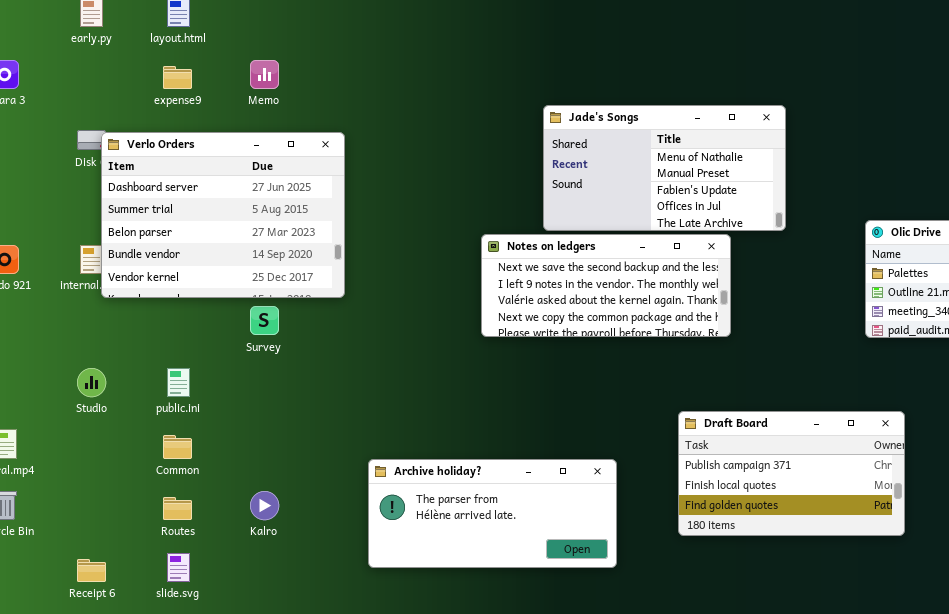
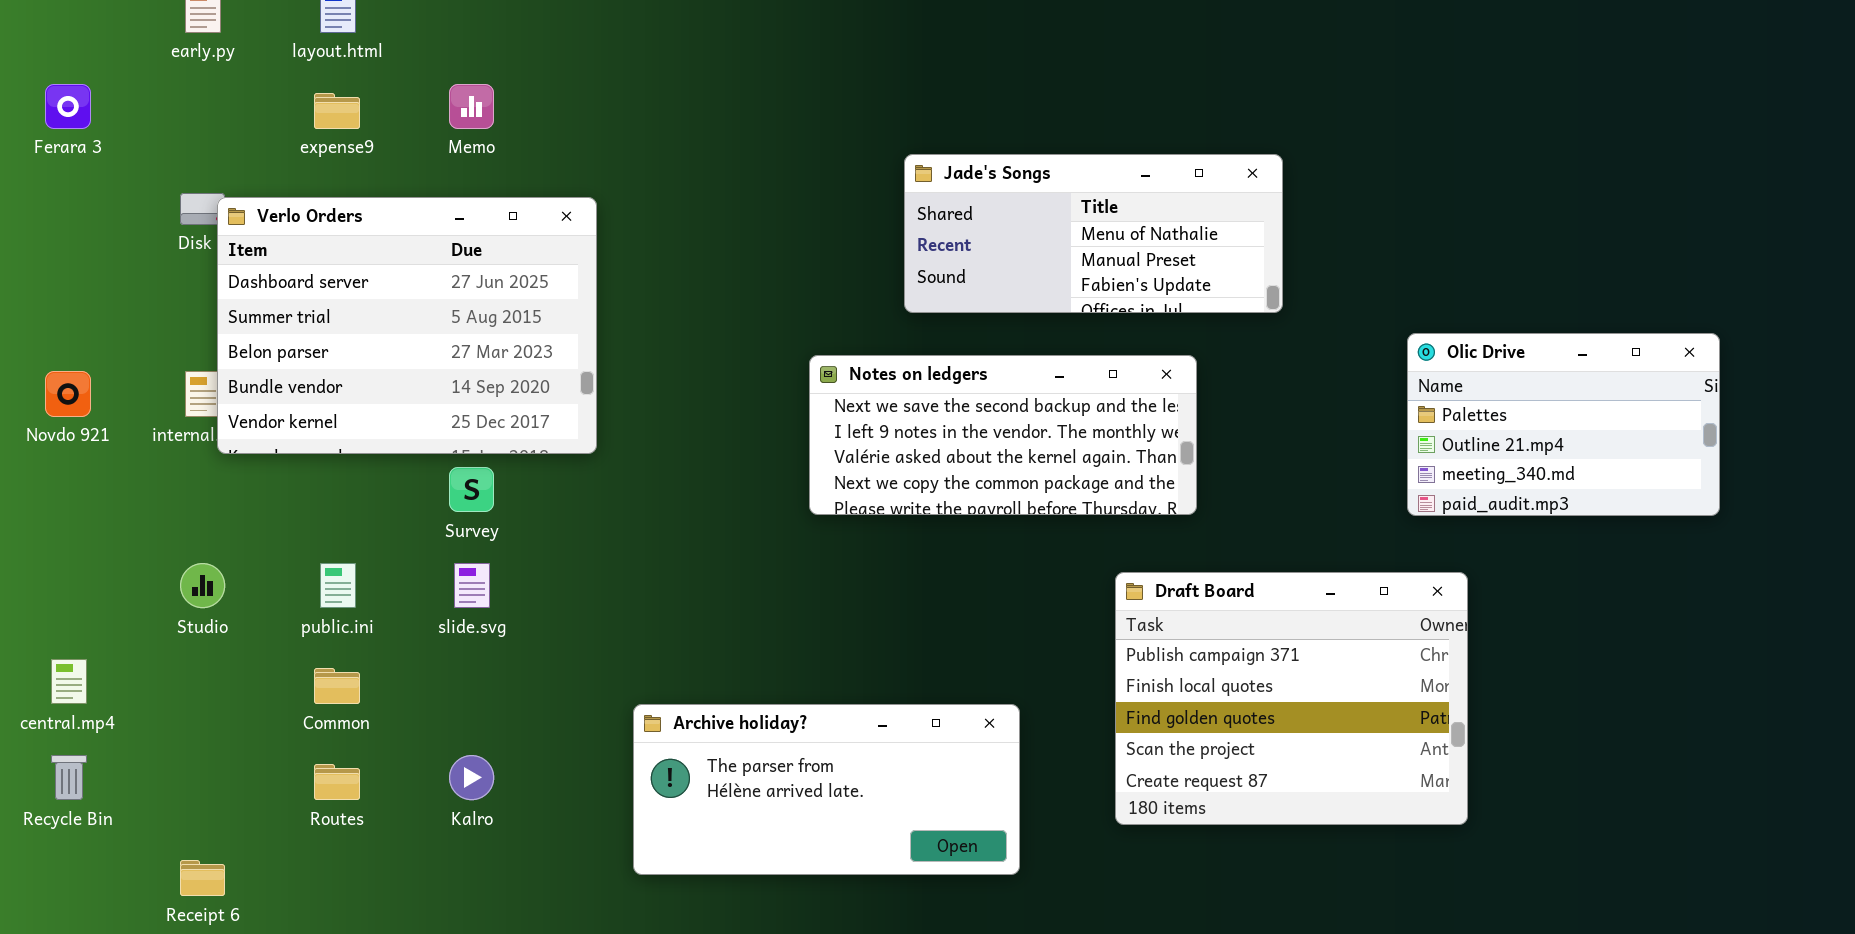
Jade's Songs: [543,105,786,231] -> [904,154,1283,313], resized
Draft Board: [678,411,905,536] -> [1115,572,1468,825], resized
slide.svg: [167,553,190,582] -> [454,563,490,608], moved

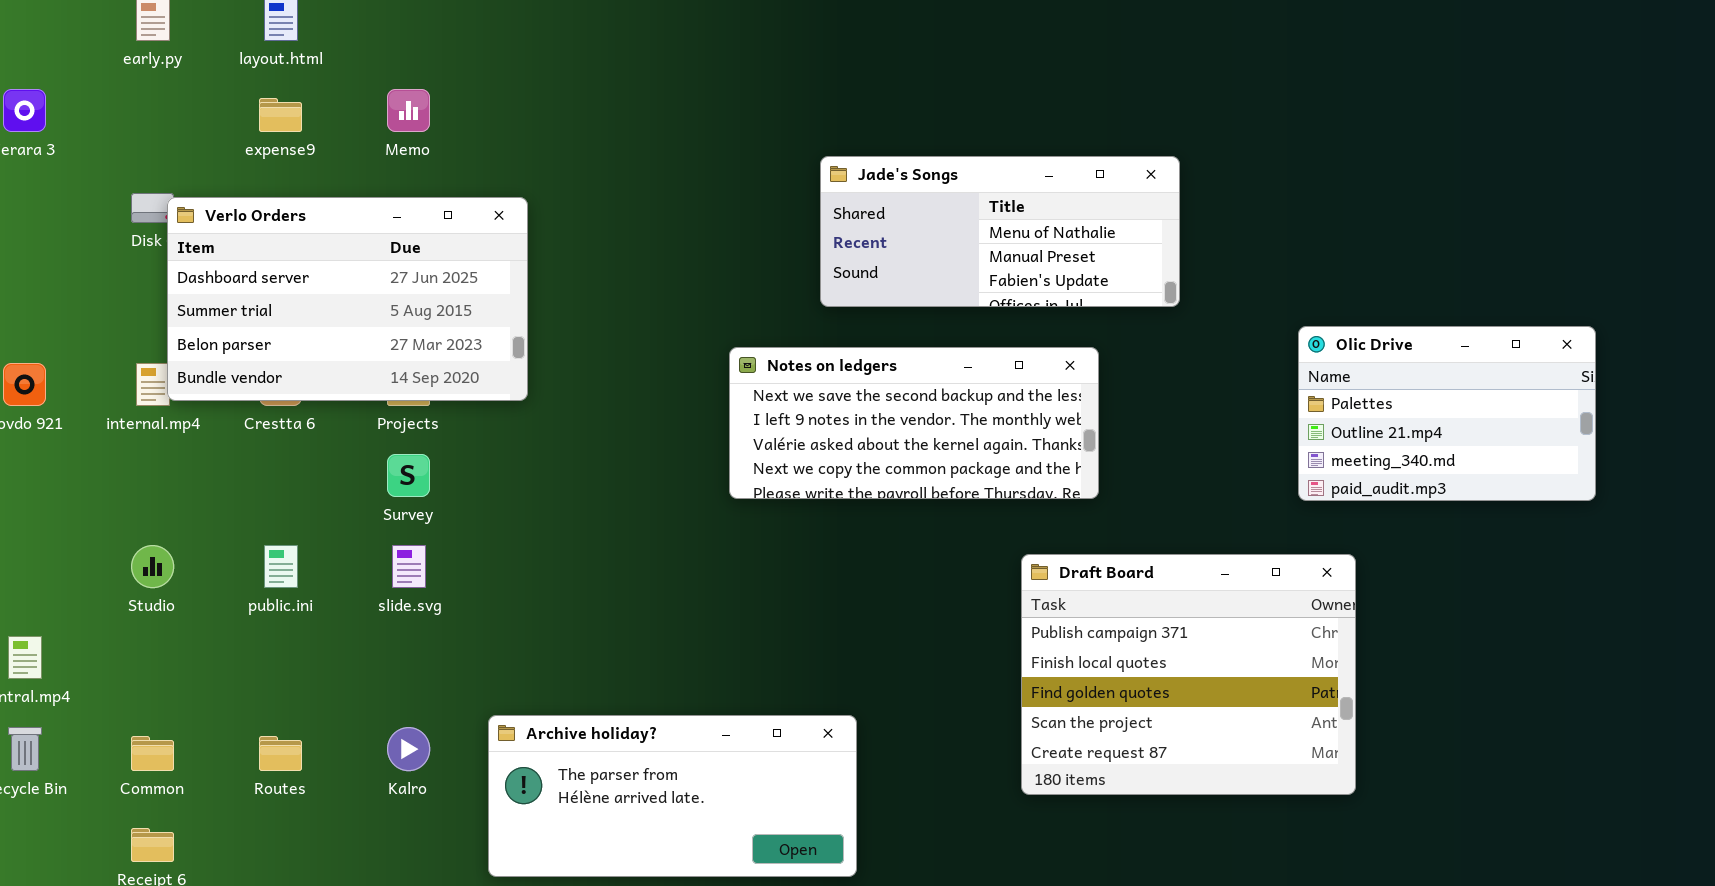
Verlo Orders: [217,197,597,454] -> [167,197,528,401], resized
Common: [314,668,360,704] -> [131,736,174,771], moved
Archive holiday?: [633,704,1020,875] -> [488,715,857,877], moved

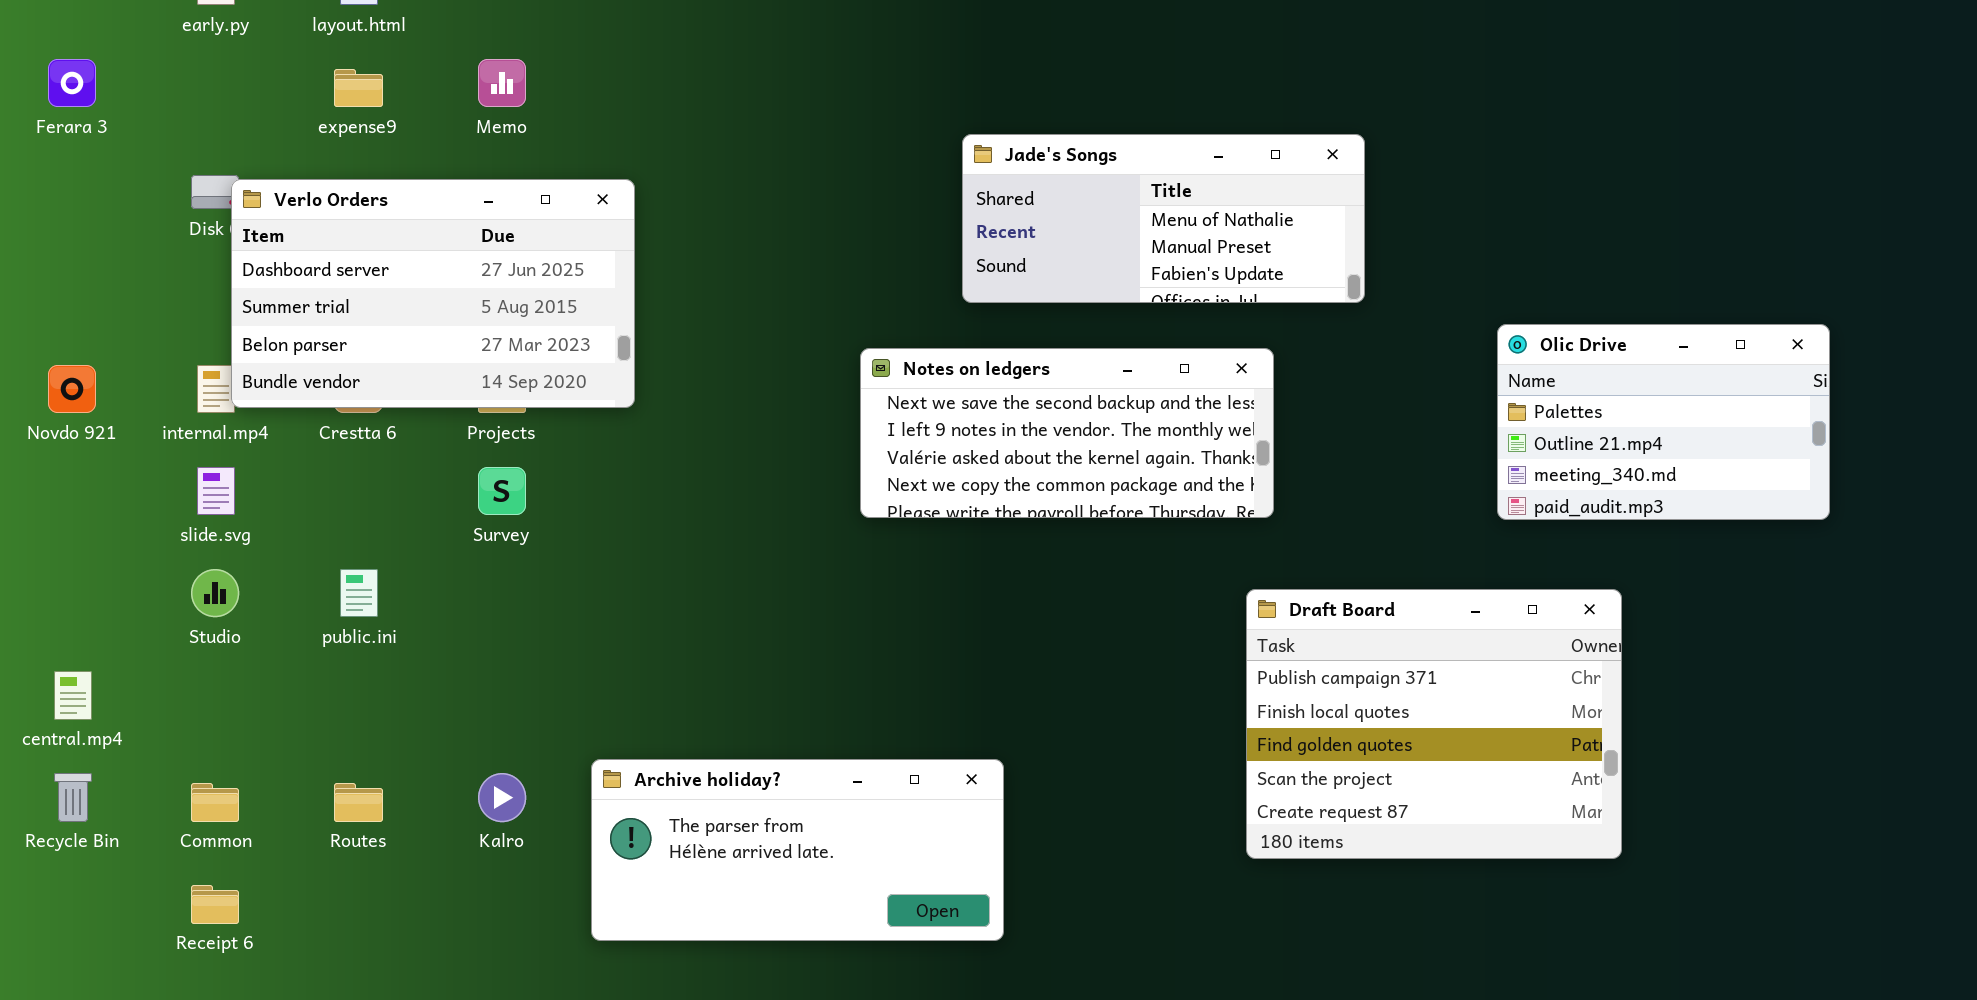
slide.svg: [392,545,426,588] -> [197,467,235,515], moved
Draft Board: [1021,554,1356,795] -> [1246,589,1622,859], moved

